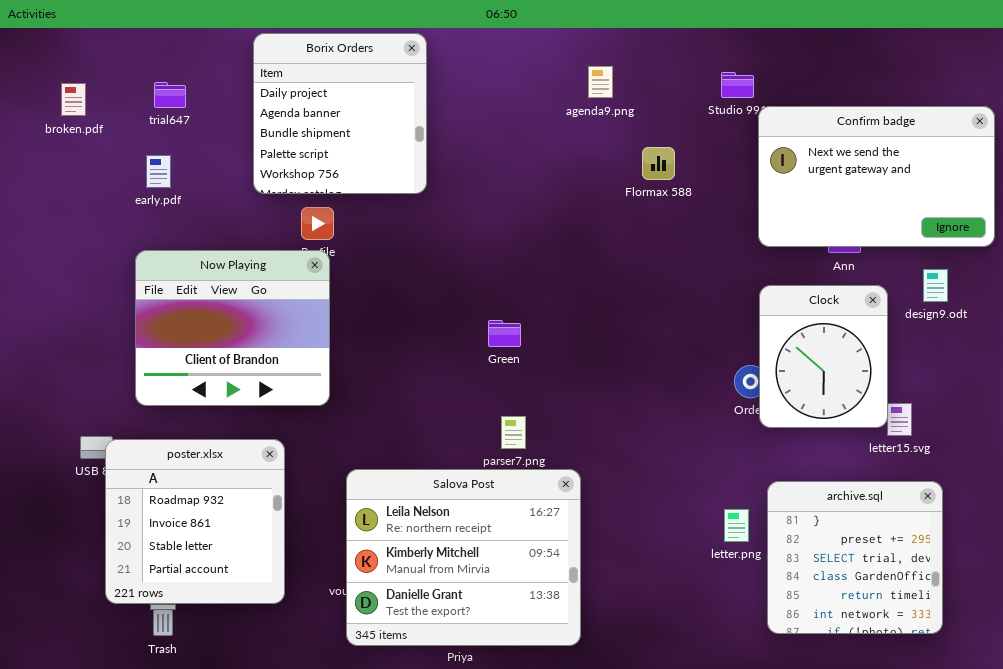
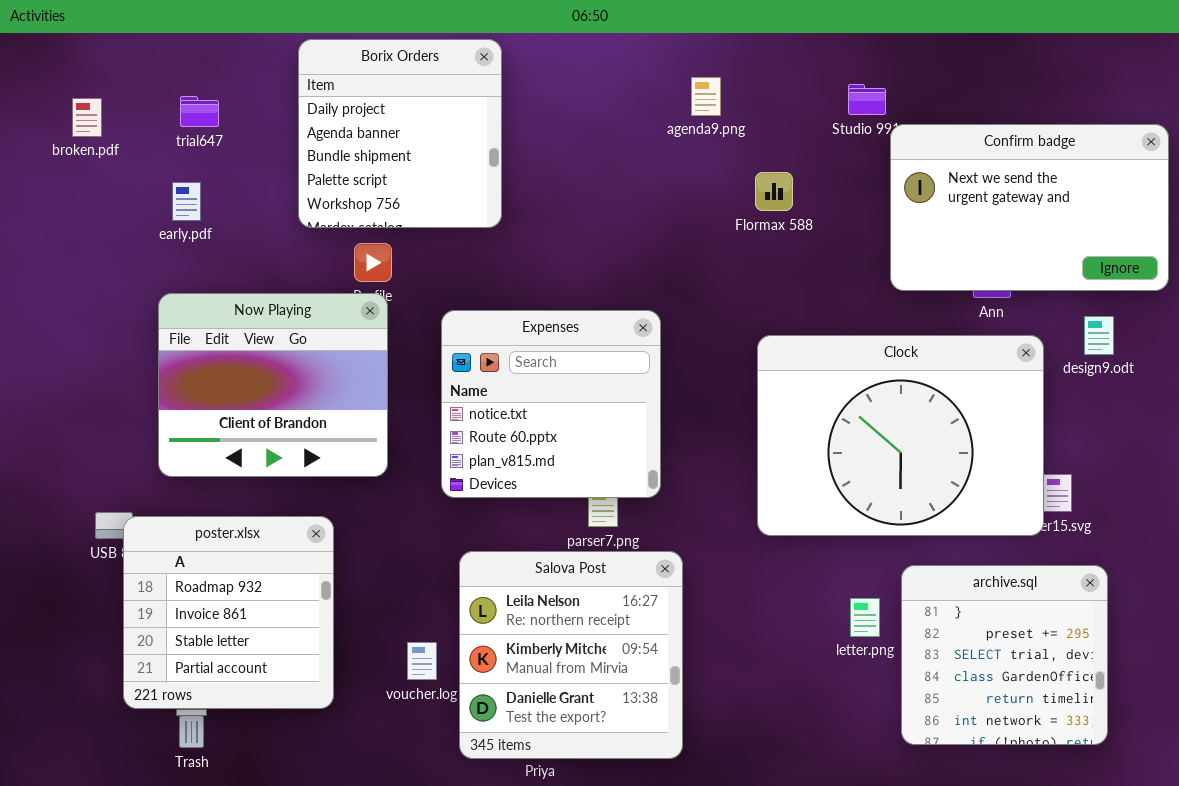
Expenses: none -> [441,310,661,498], opened
Clock: [759,285,888,428] -> [757,335,1044,536], resized
Salova Post: [346,469,581,646] -> [459,551,683,759], resized

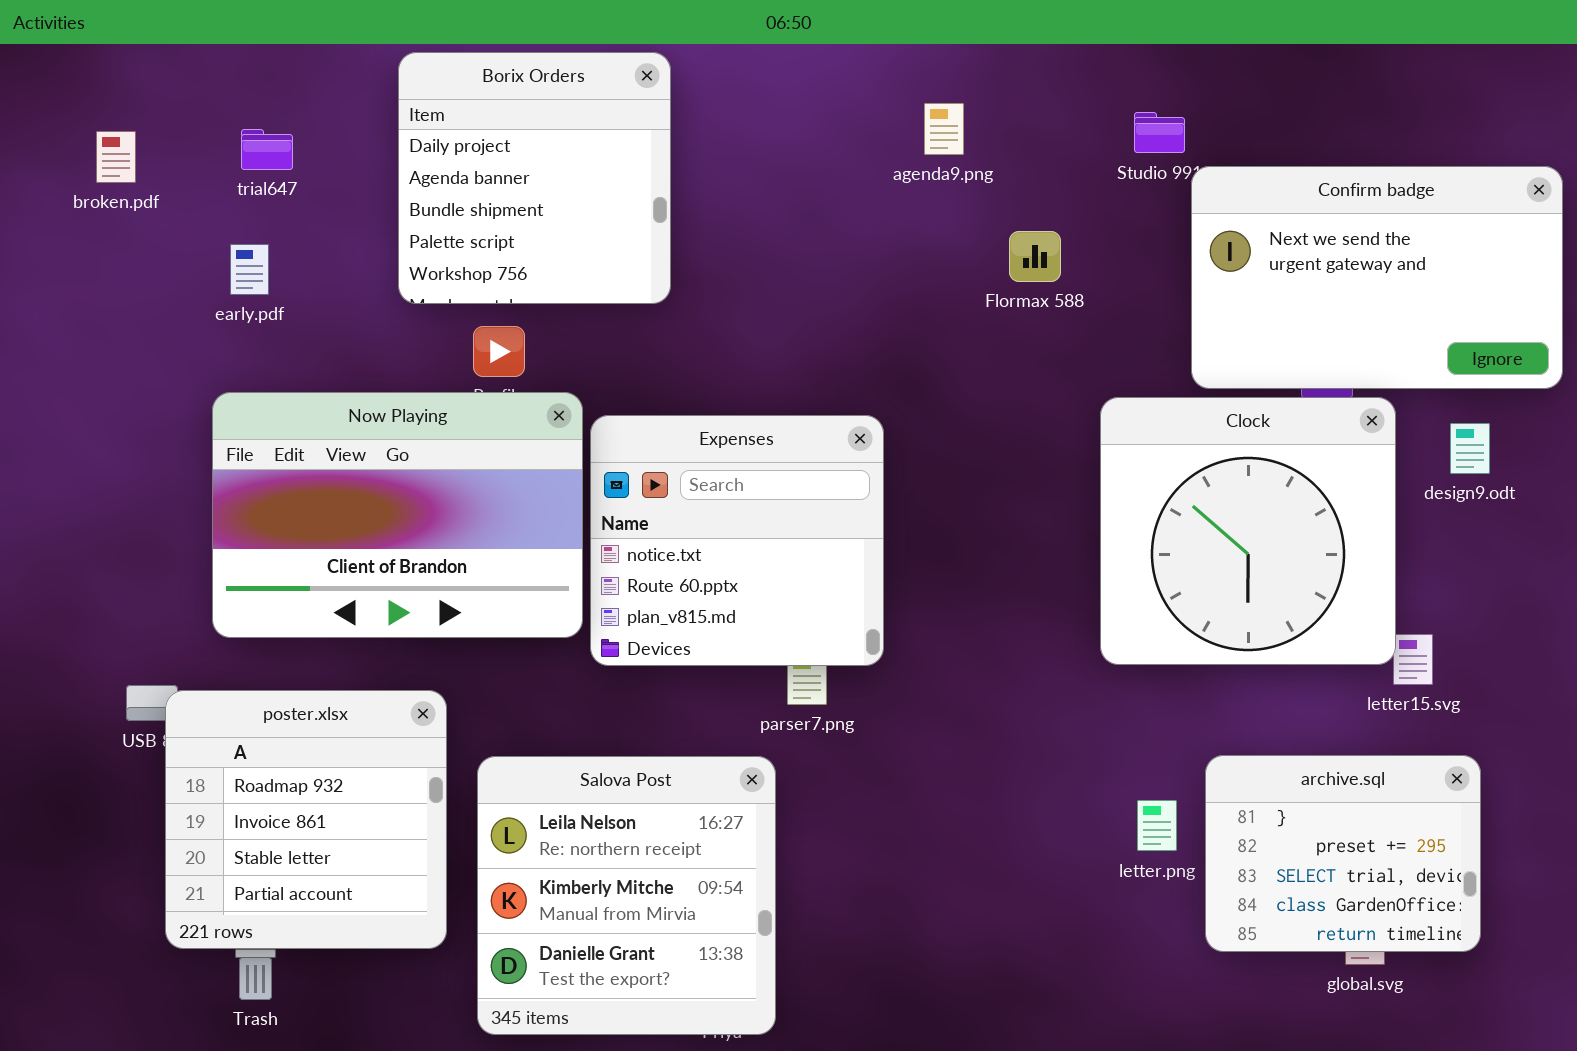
Now Playing: [158,293,388,477] -> [212,392,583,638], resized
Clock: [757,335,1044,536] -> [1100,397,1396,665], moved, resized
Salova Post: [459,551,683,759] -> [477,756,776,1035], moved
archive.sql: [901,565,1108,745] -> [1205,755,1481,952], resized

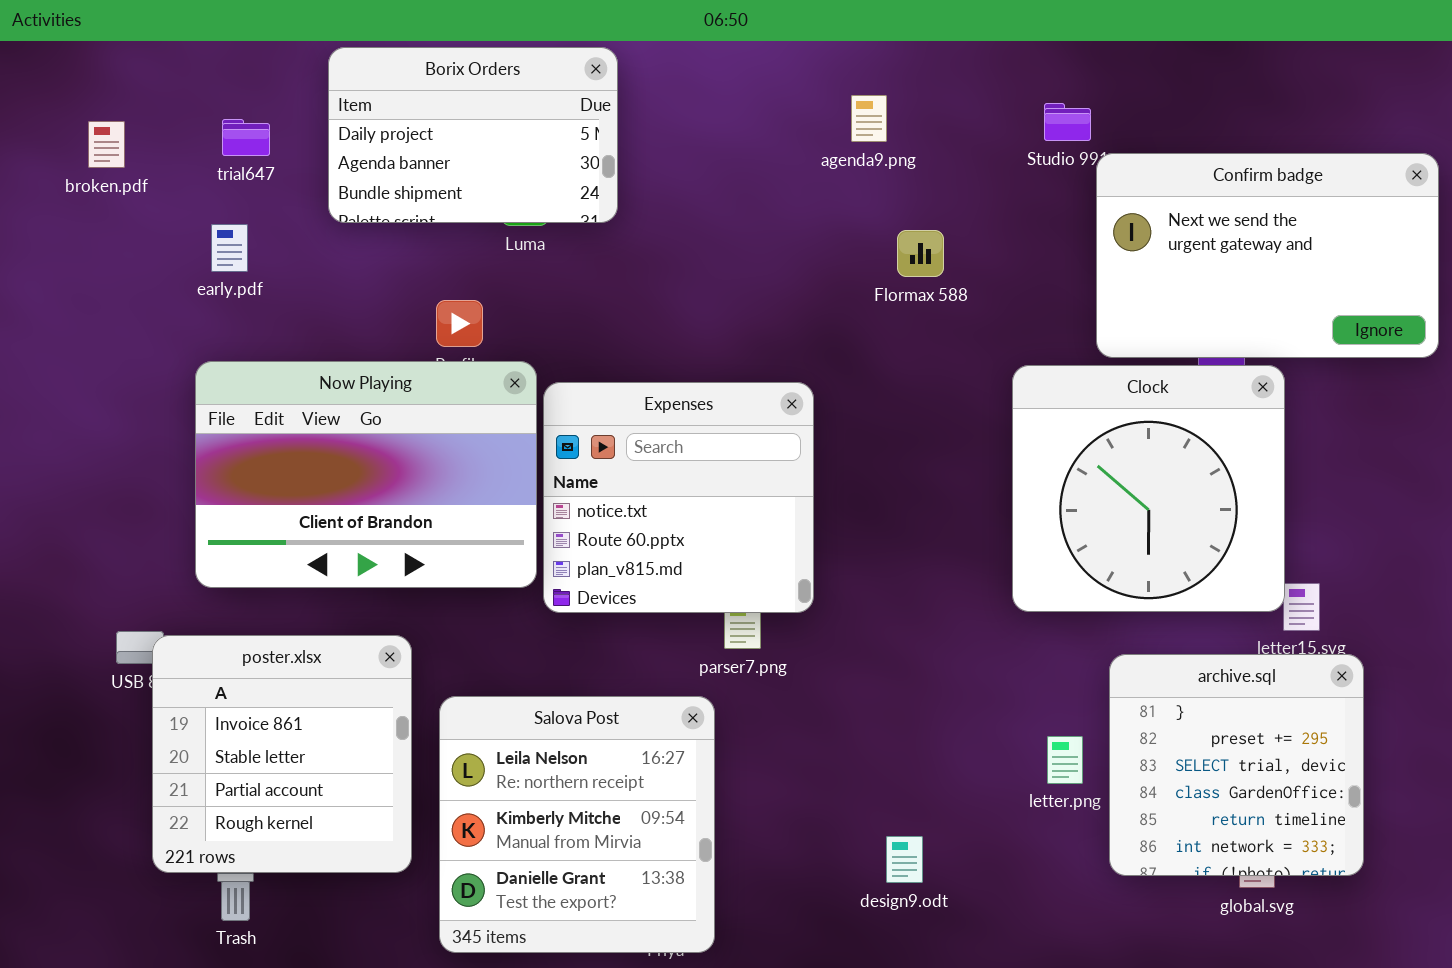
Borix Orders: [398,52,671,304] -> [328,47,618,223], resized
Flormax 588: [1009,231,1061,282] -> [897,230,944,277], moved
design9.odt: [1450,423,1490,474] -> [886,836,923,883], moved
poster.xlsx: [165,690,447,949] -> [152,635,412,873], scrolled down 1 row
archive.sql: [1205,755,1481,952] -> [1109,654,1364,876], resized

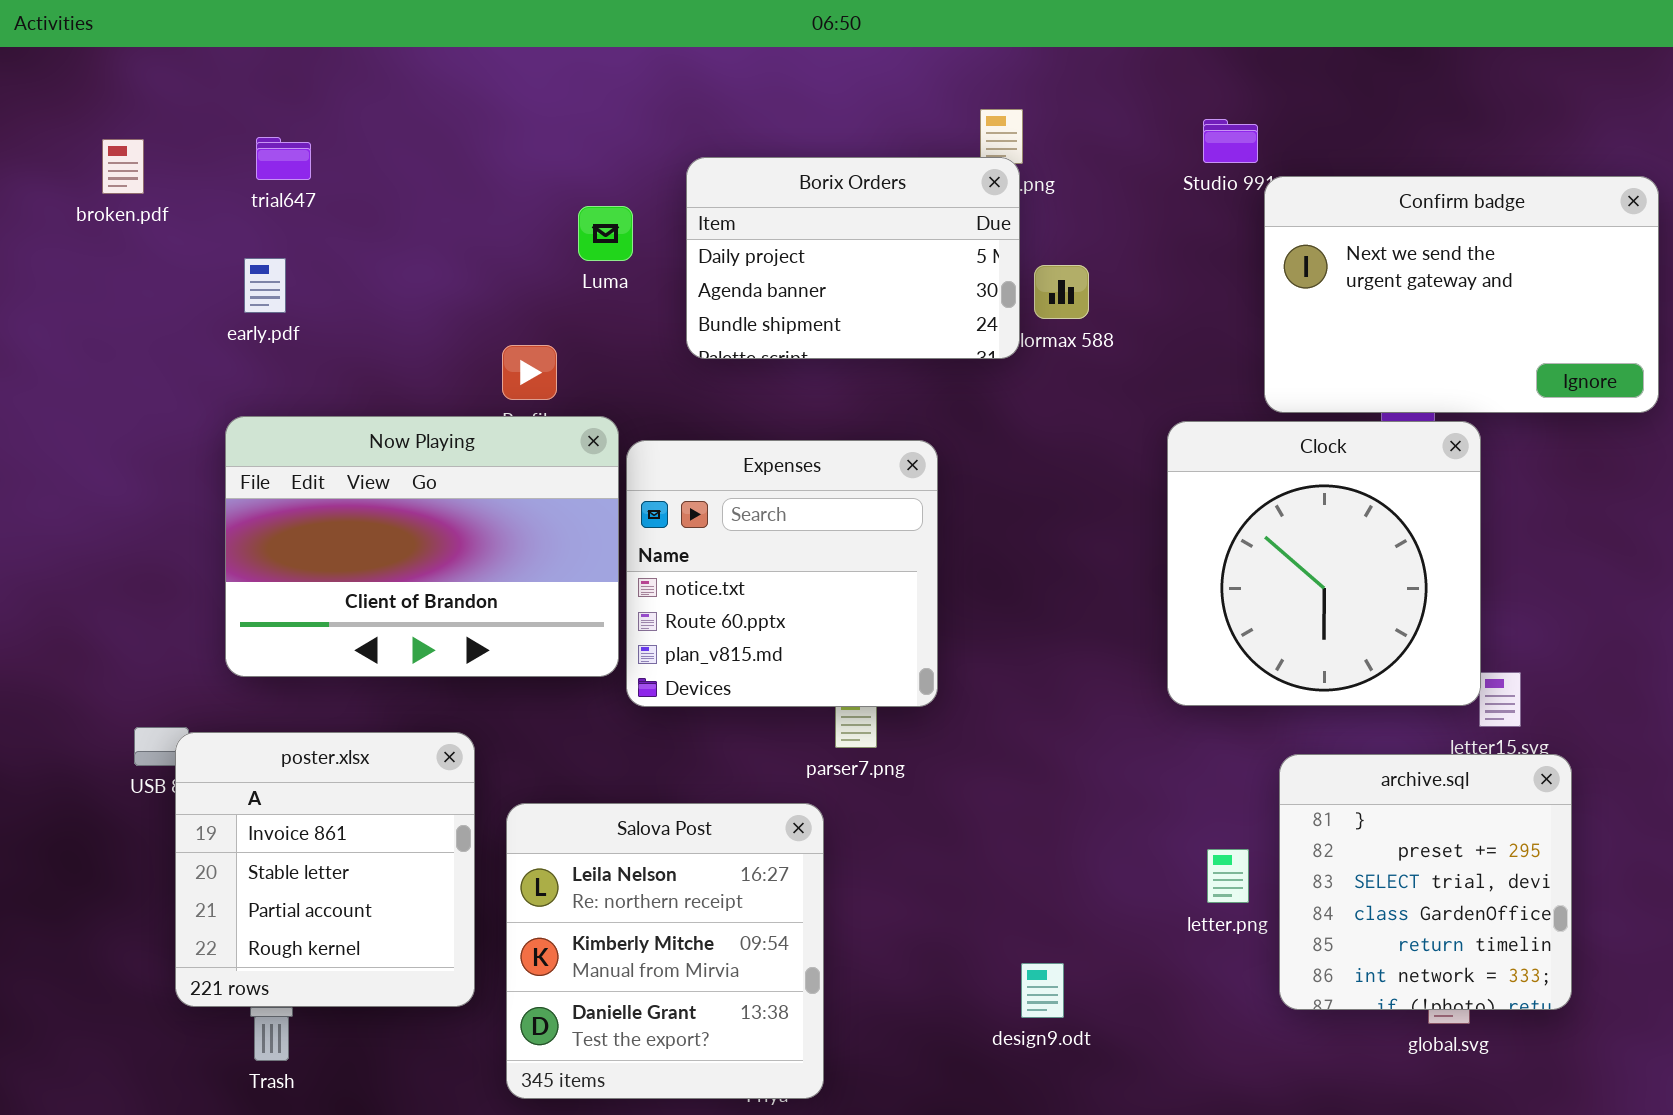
Borix Orders: [328,47,618,223] -> [686,157,1020,359], moved

